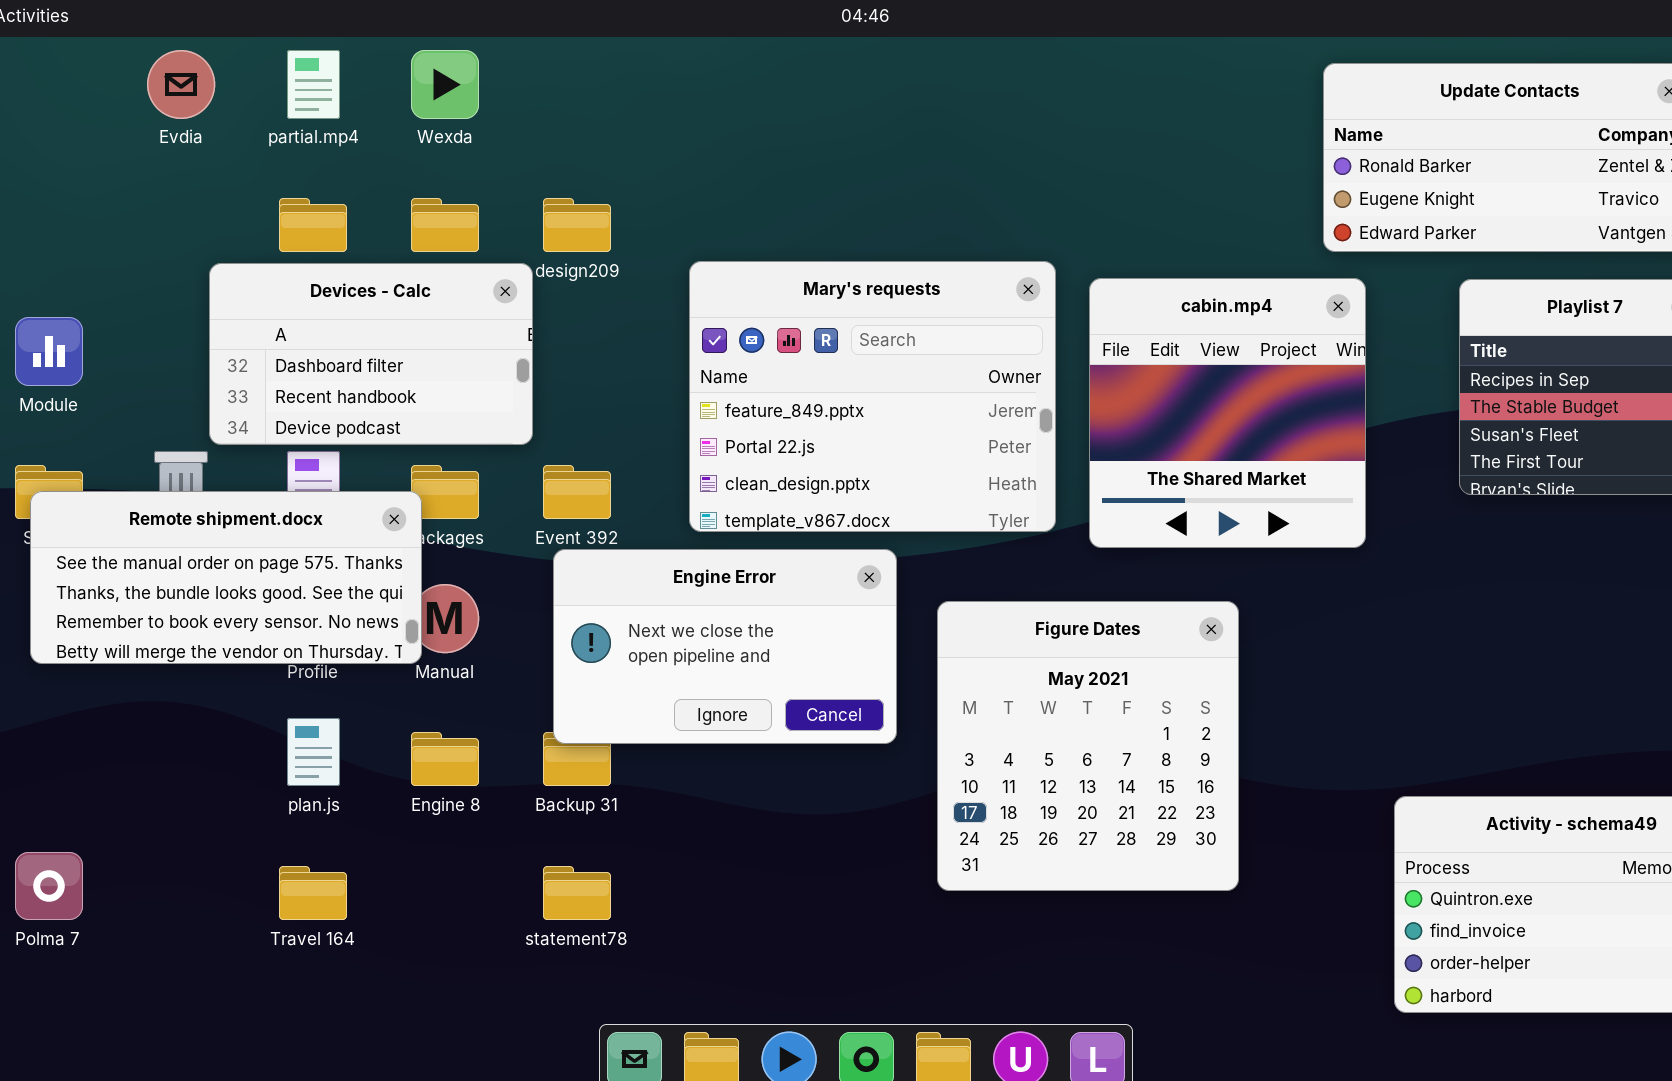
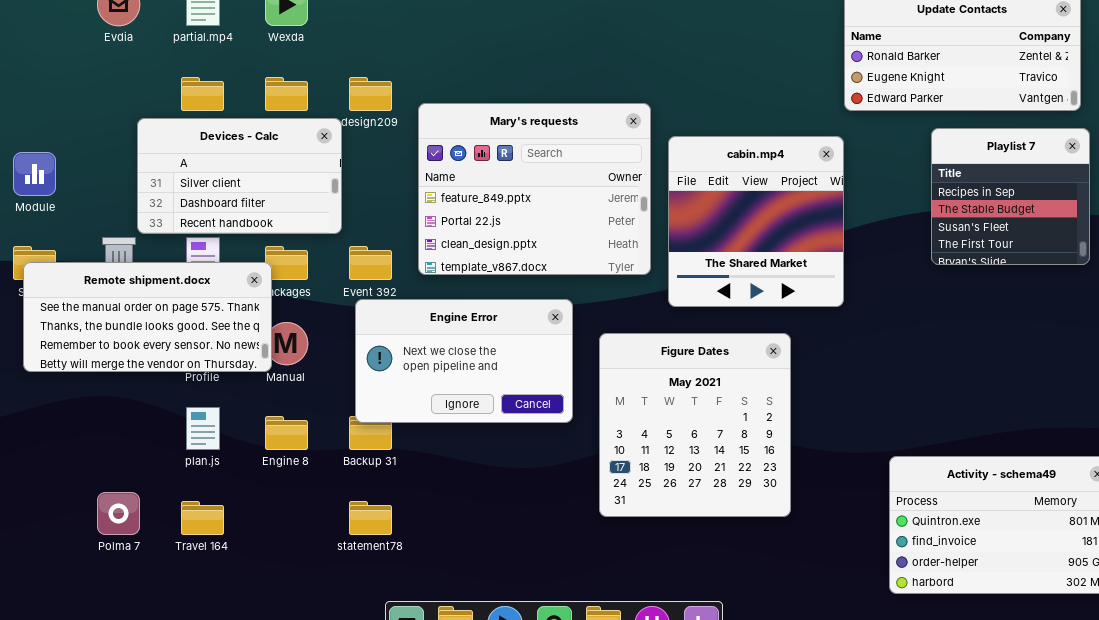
Mary's requests: [689,261,1056,532] -> [418,103,651,275], moved
Devices - Calc: [209,263,533,445] -> [137,118,342,234], scrolled up 1 row
cabin.mp4: [1089,278,1366,548] -> [668,136,844,307], moved
Polma 7: [15,852,83,920] -> [97,492,140,535], moved

